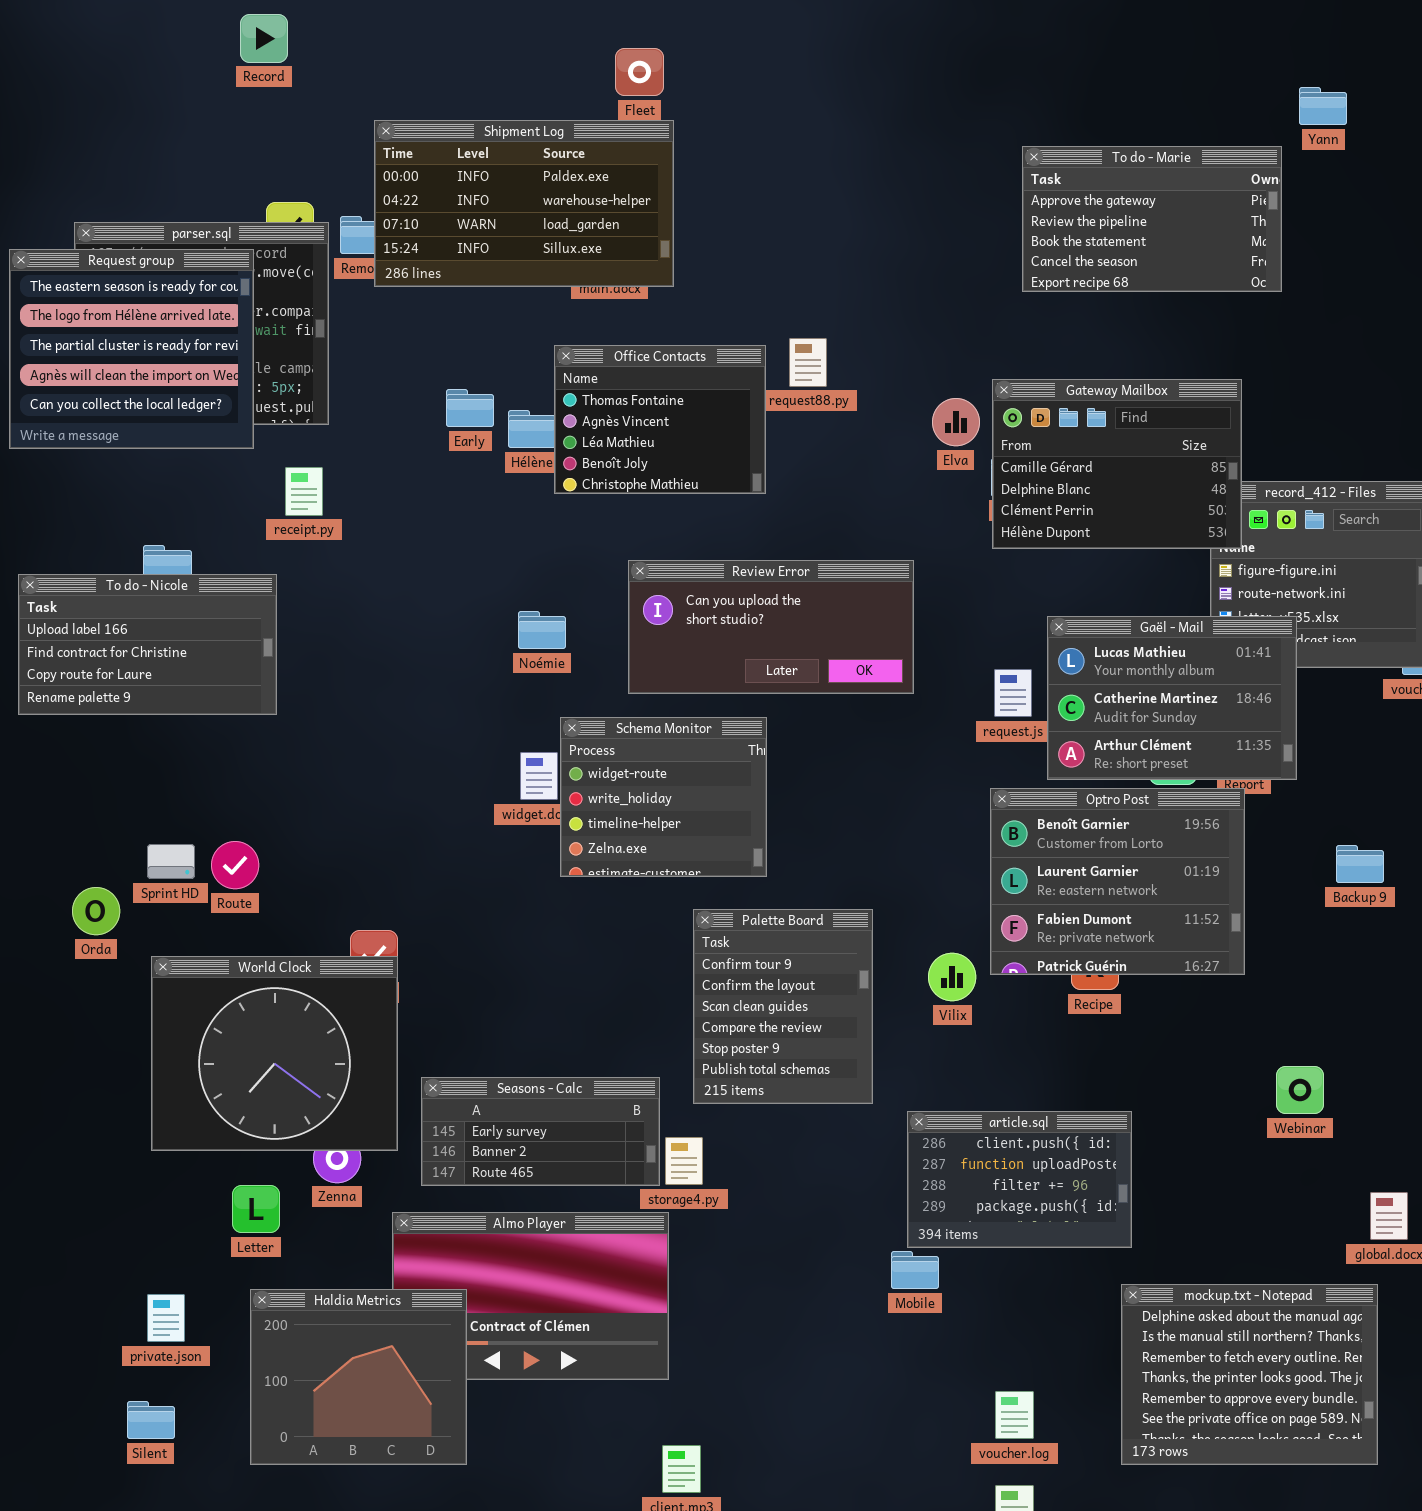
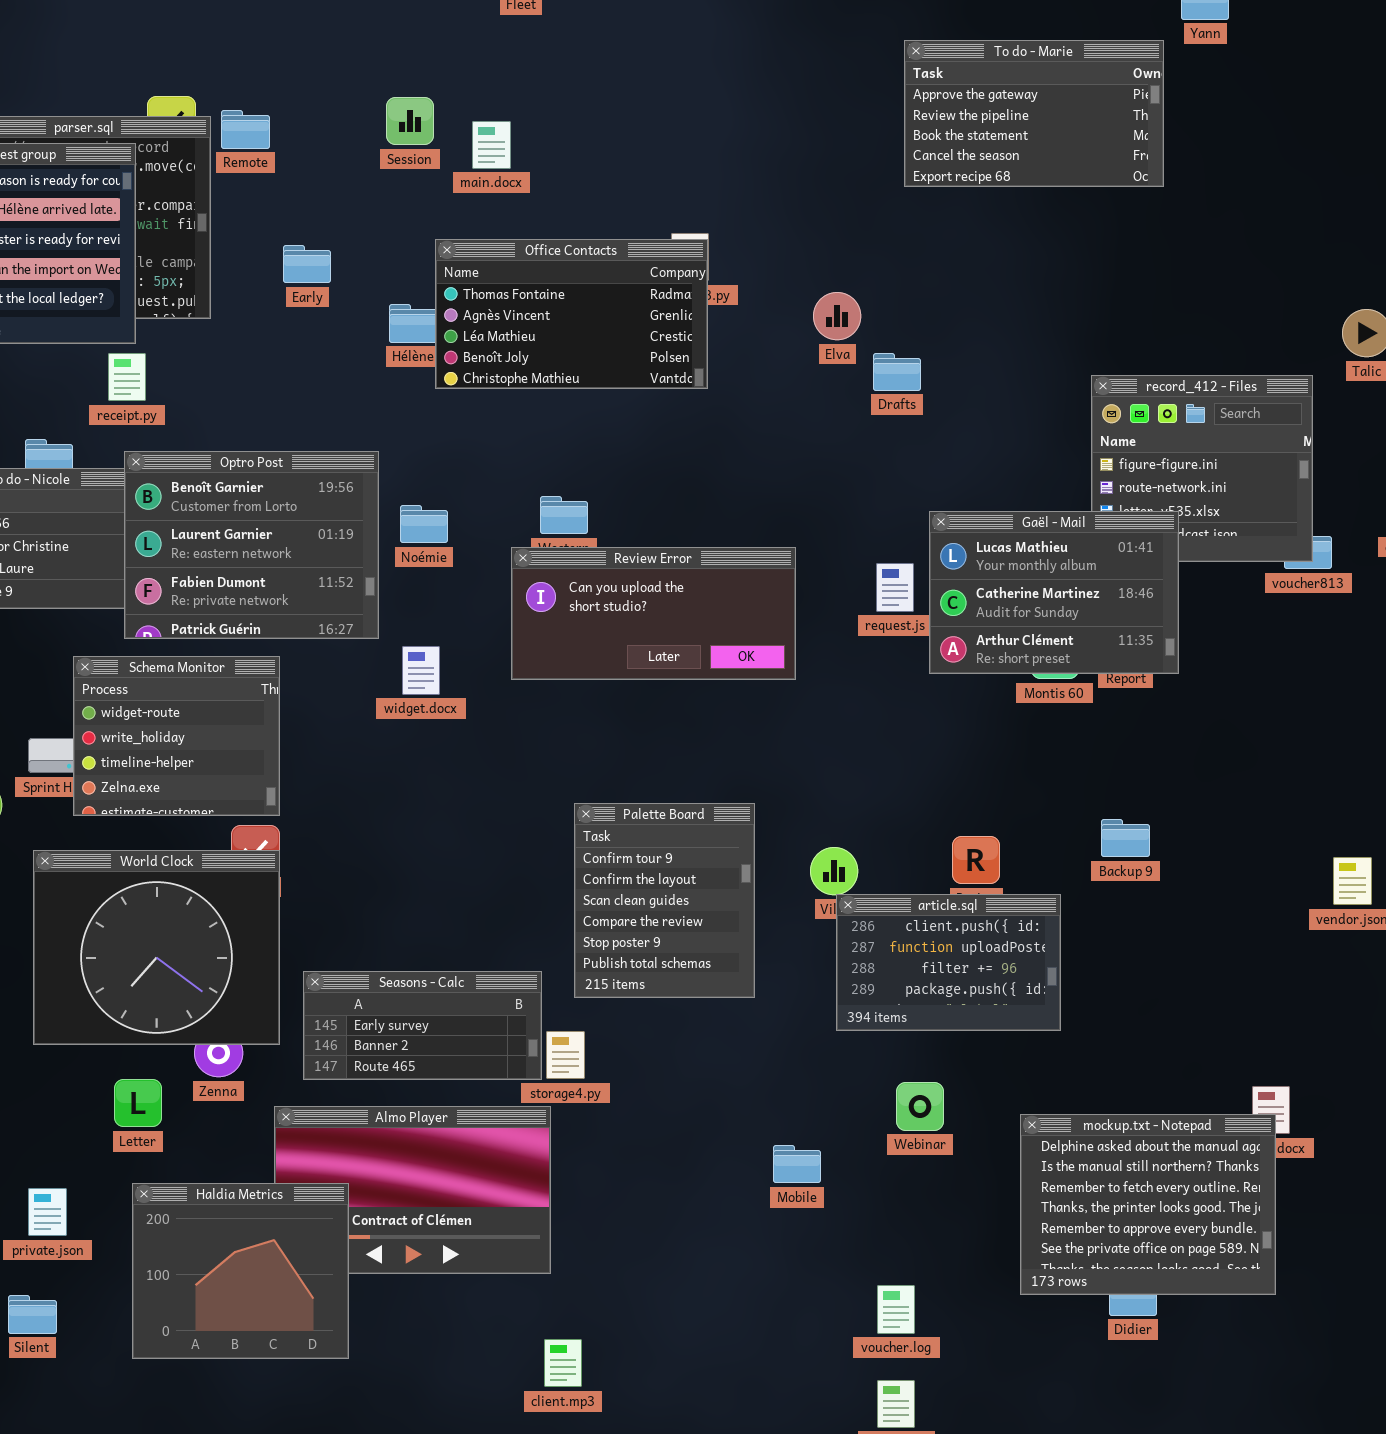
Shipment Log: [374,120,674,287] -> none, closed
Office Contacts: [554,345,766,494] -> [435,239,708,389], resized
Gateway Mailbox: [992,379,1242,549] -> none, closed
Early: [446,389,494,427] -> [283,245,331,283], moved
receipt.py: [285,467,323,516] -> [108,353,146,401], moved
Review Error: [628,560,914,694] -> [511,547,796,680], moved
Schema Monitor: [560,717,767,877] -> [73,656,280,816], moved
Optro Post: [990,788,1245,975] -> [124,451,379,639], moved
Backup 9: [1336,845,1384,883] -> [1101,819,1150,857], moved
Webinar: [1276,1066,1324,1114] -> [896,1082,944,1131], moved
article.sql: [907,1111,1132,1248] -> [836,894,1061,1031], moved
mockup.txt - Notepad: [1121,1284,1378,1465] -> [1020,1114,1276,1295], moved

